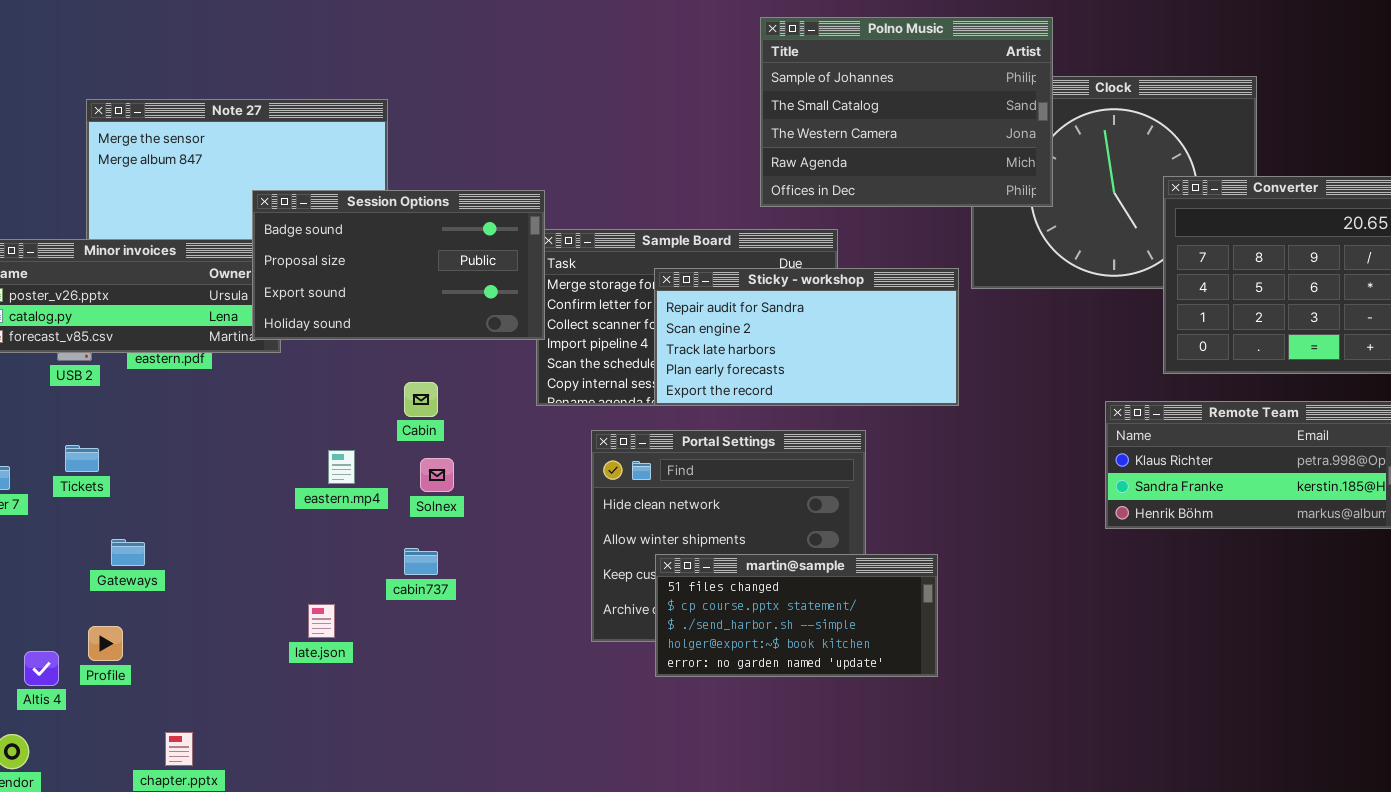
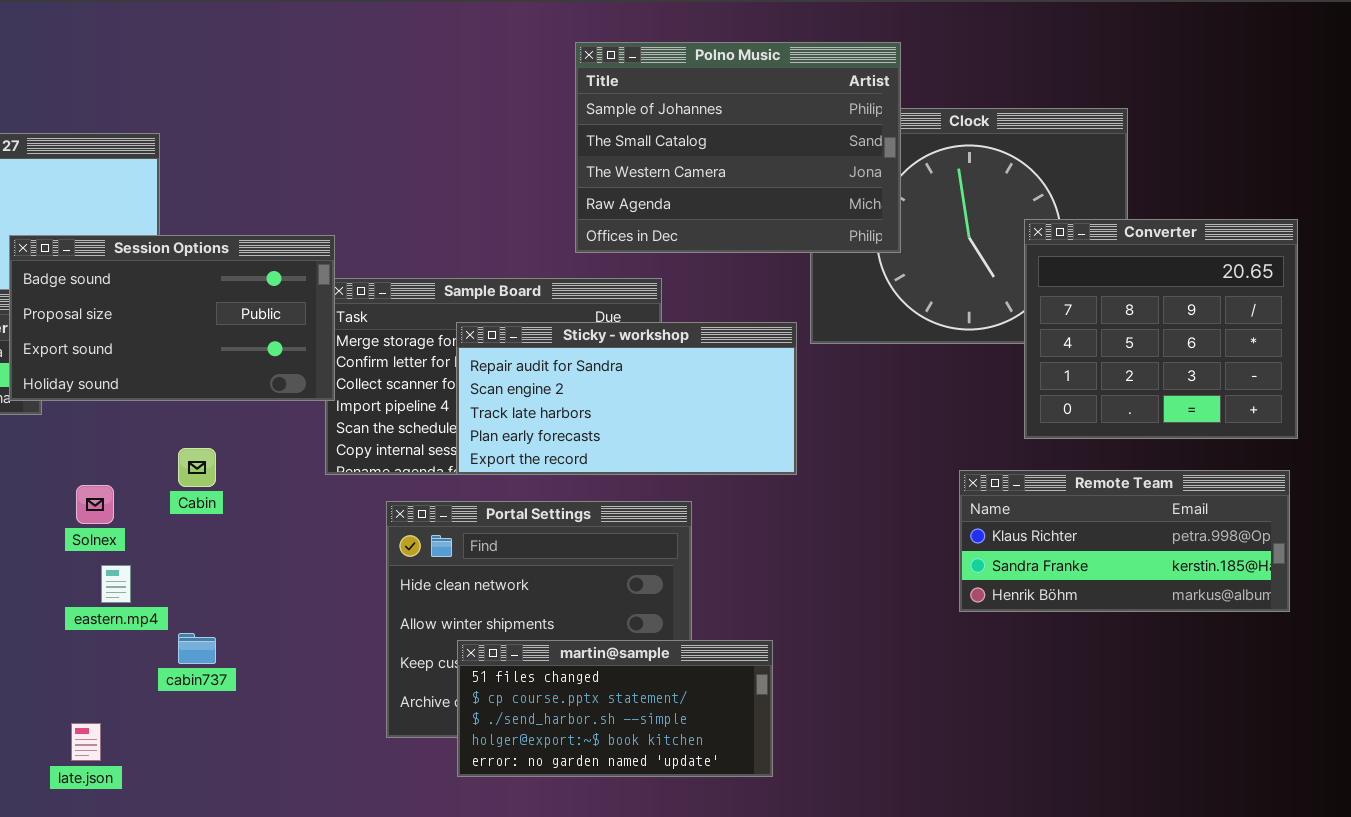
eastern.mp4: [328,450,355,484] -> [101,565,131,603], moved
Solnex: [420,458,454,492] -> [76,485,114,524], moved
late.json: [308,604,335,638] -> [71,723,101,761], moved

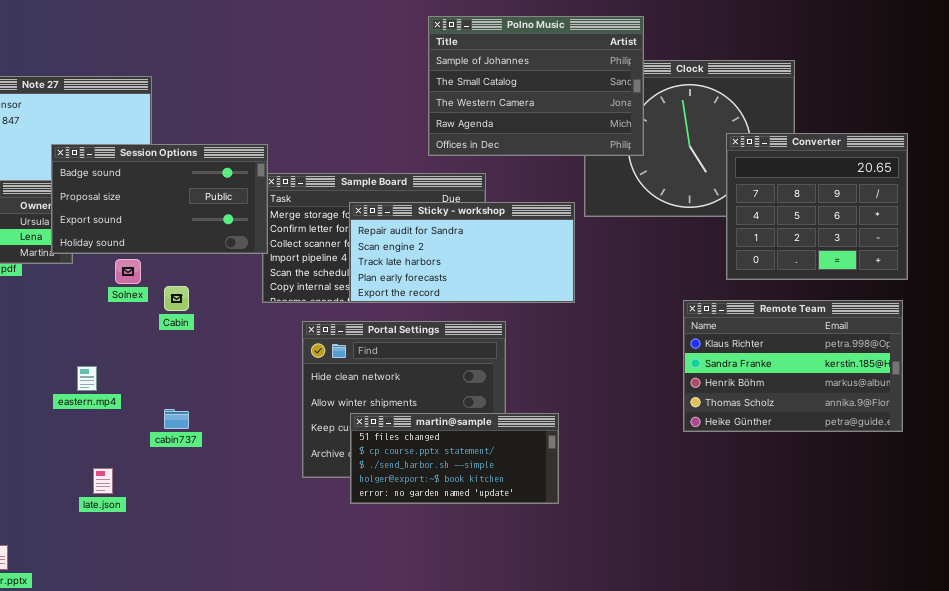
Remote Team: [959,470,1290,612] -> [683,300,903,432], resized
Solnex: [76,485,114,524] -> [115,259,141,284], moved
eastern.mp4: [101,565,131,603] -> [77,366,97,391], moved

